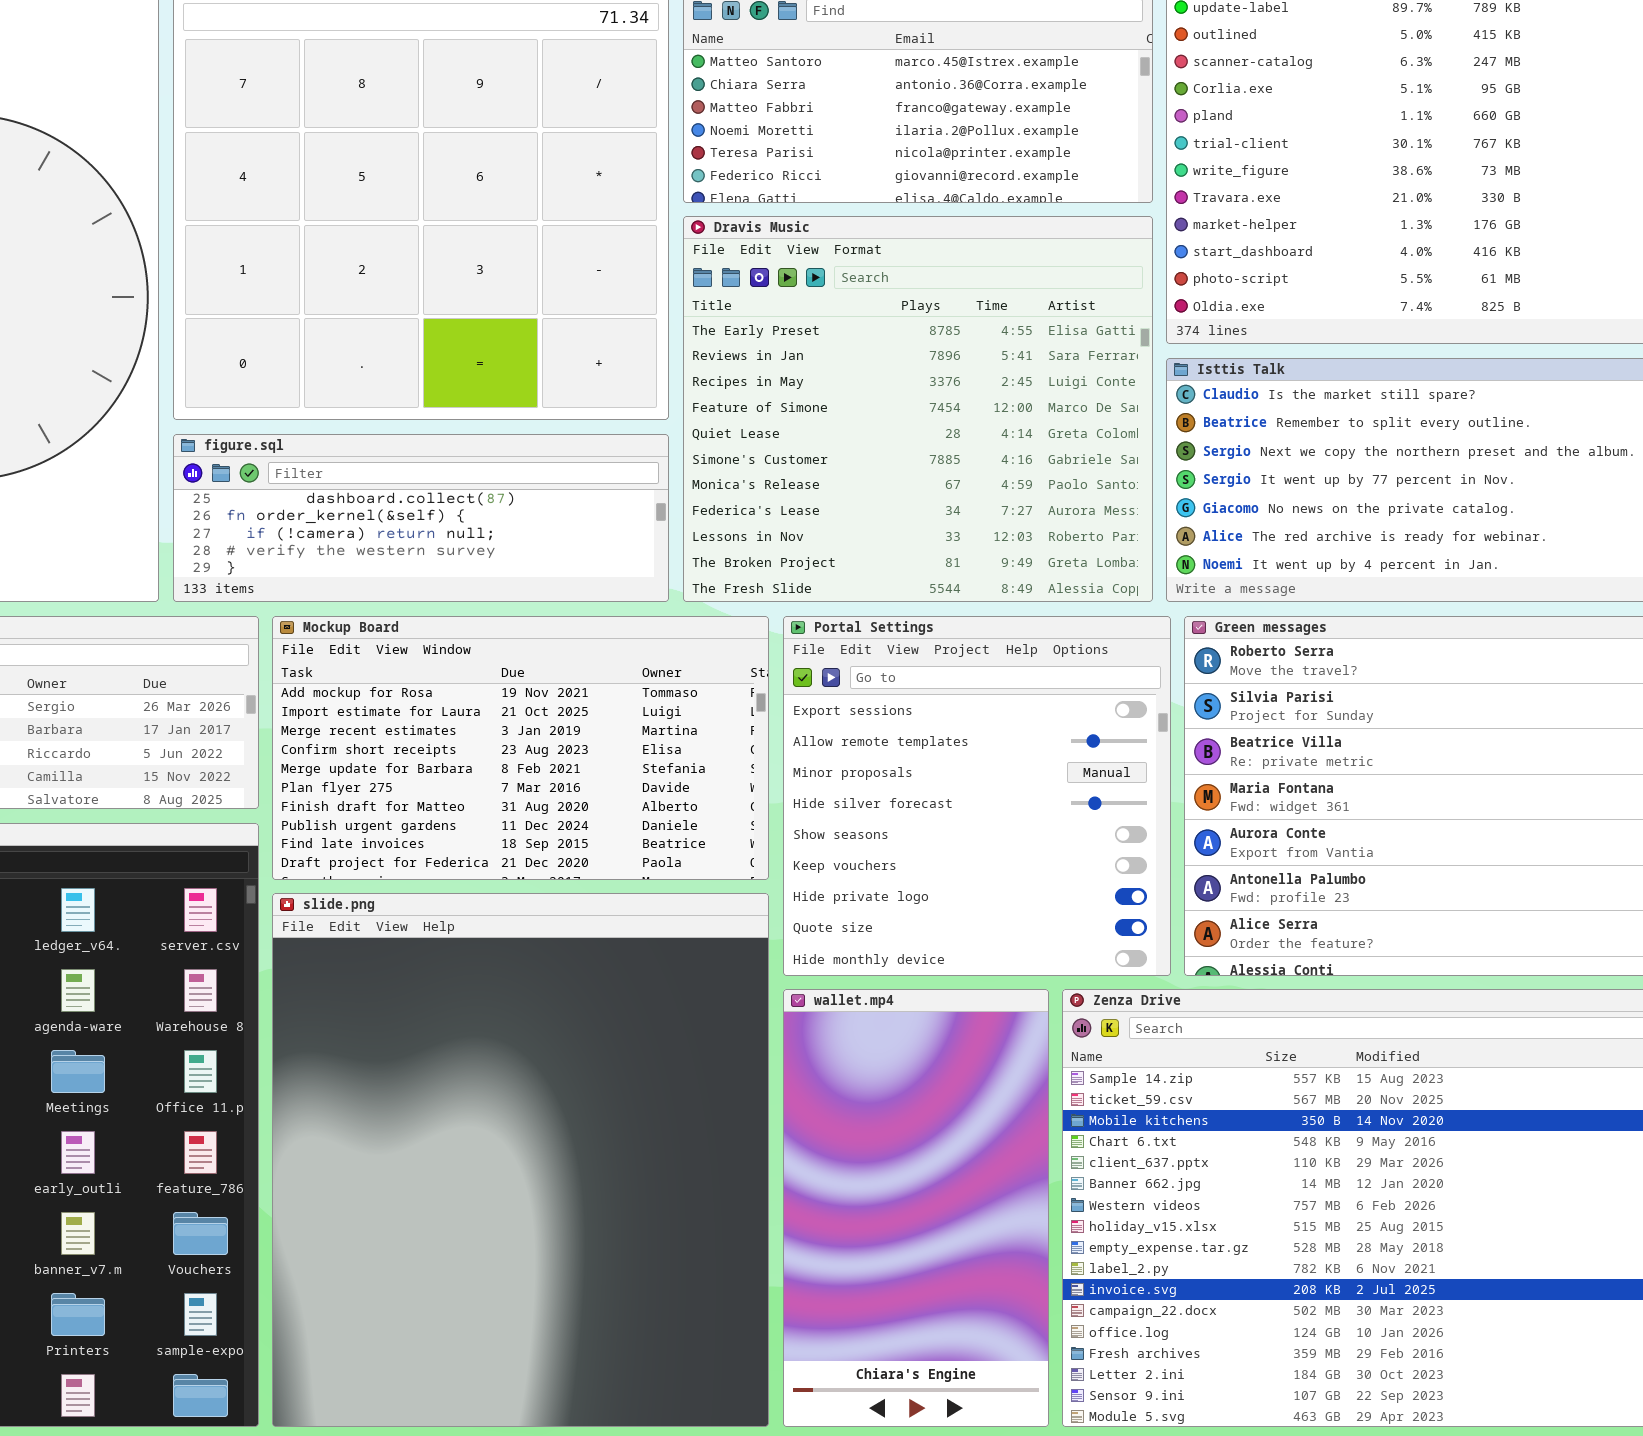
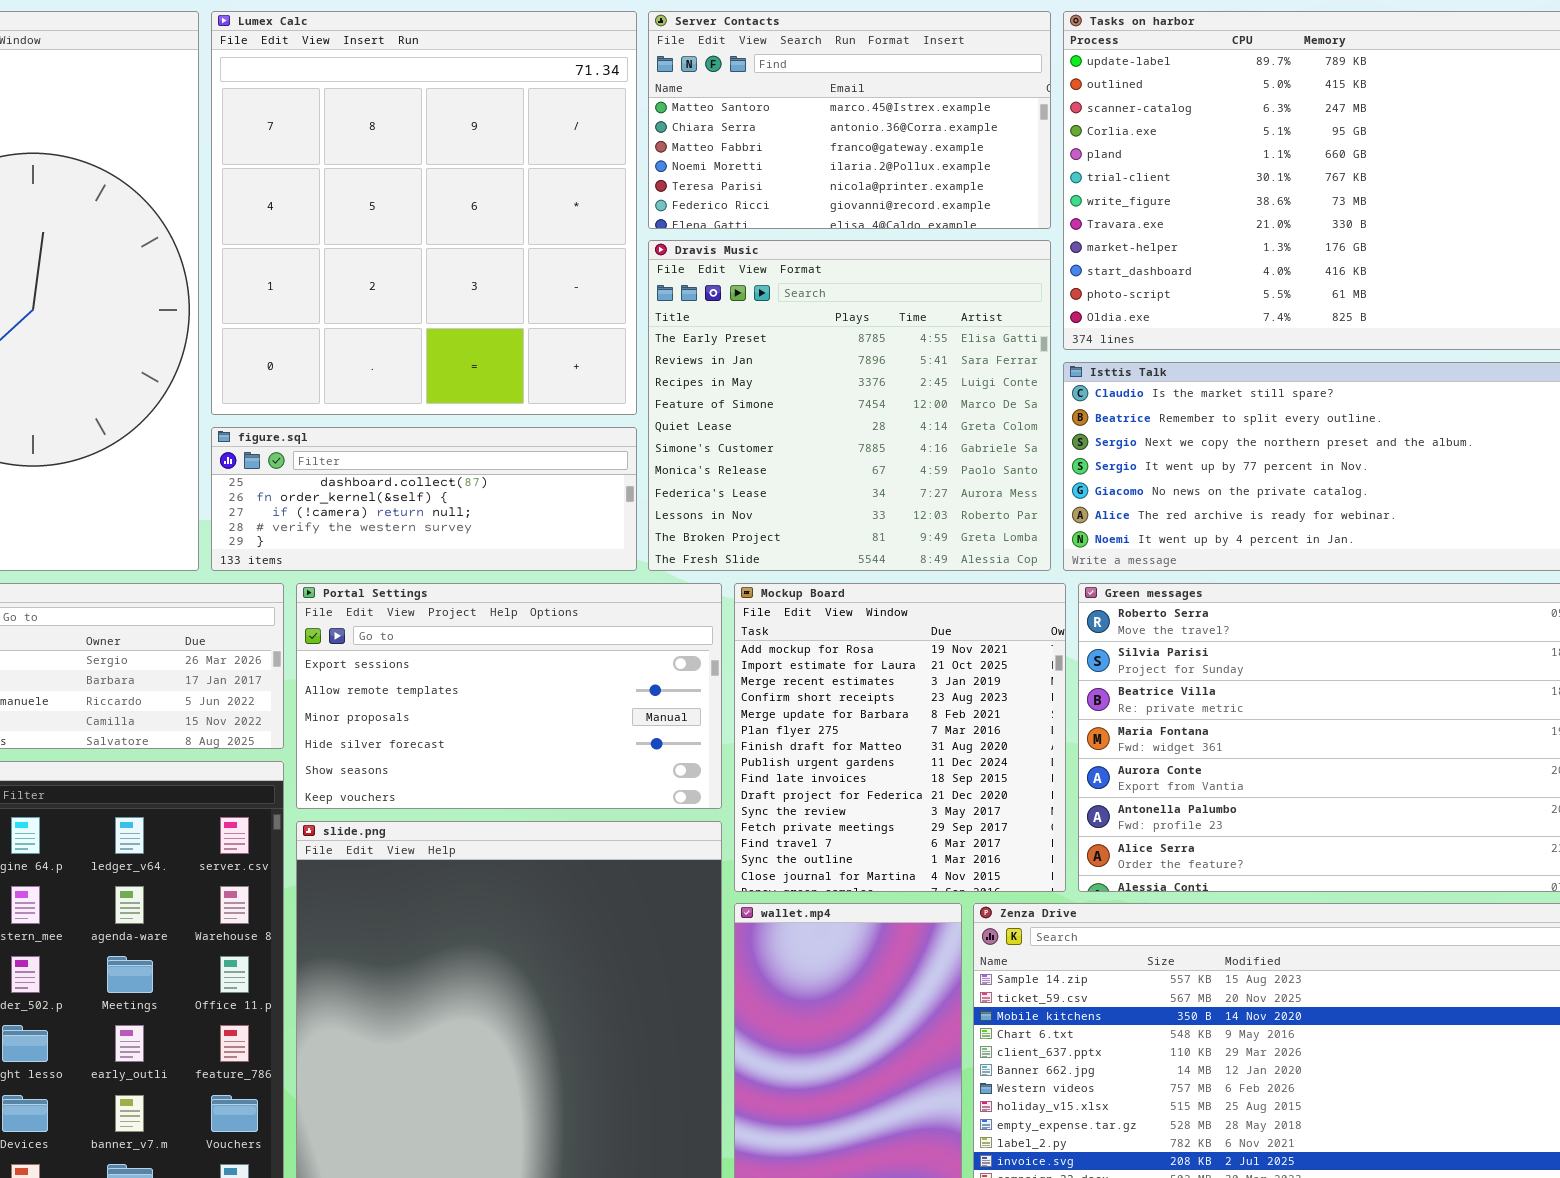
Mockup Board: [272,616,769,880] -> [734,583,1066,892], moved, resized
Portal Settings: [783,616,1171,976] -> [296,583,722,809], moved, resized

